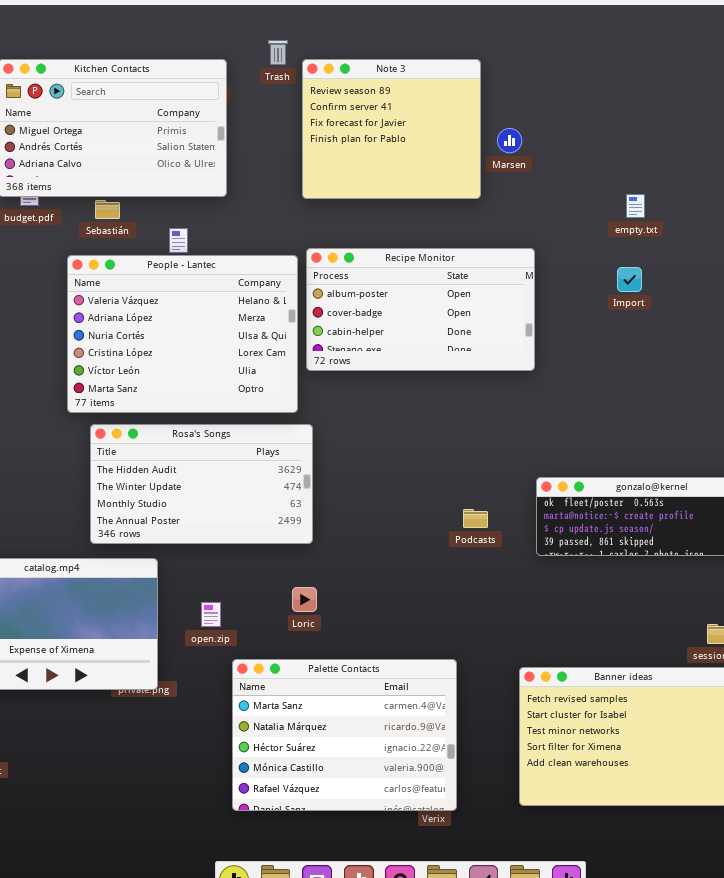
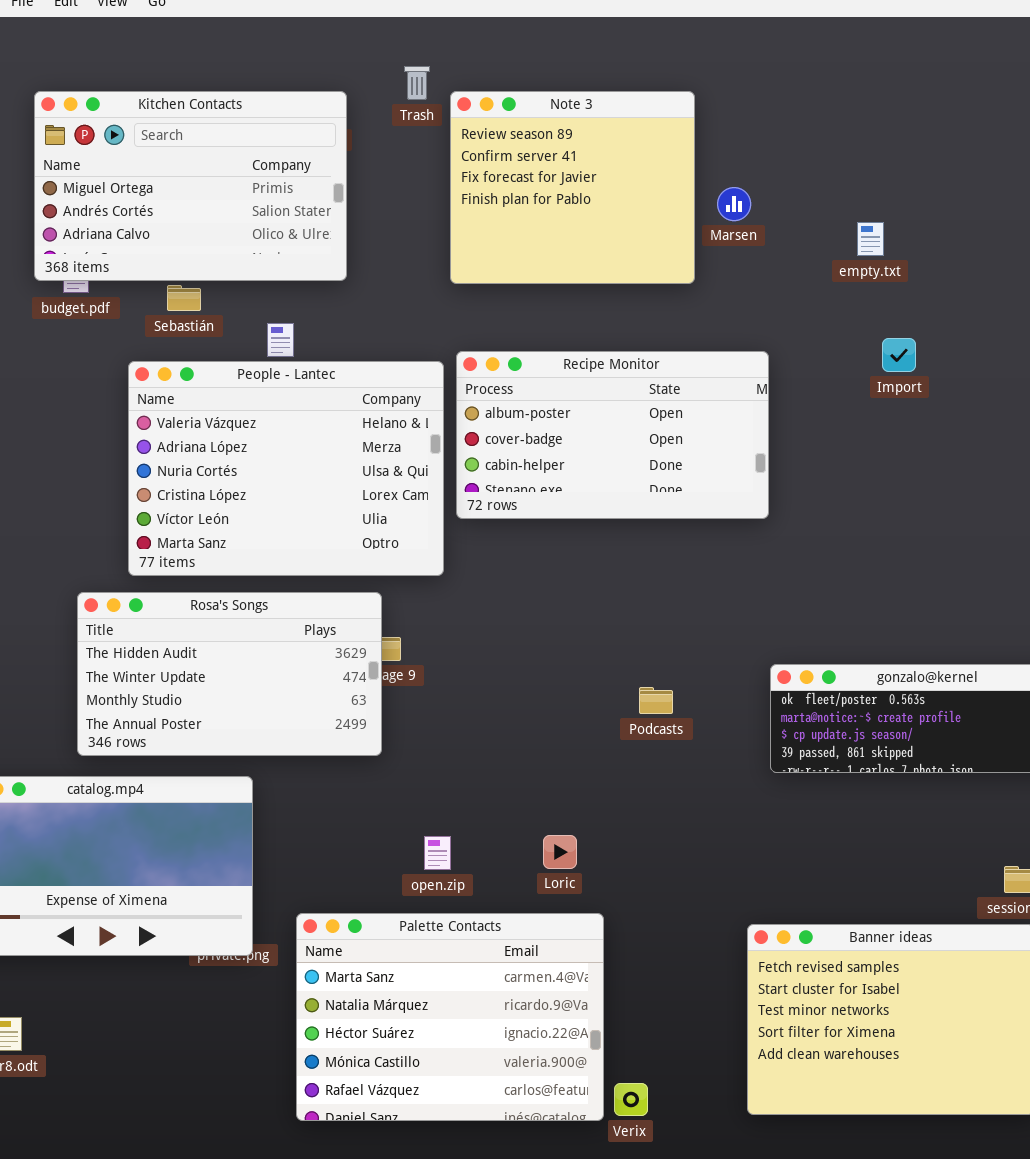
empty.txt: [626,194,645,218] -> [857,222,884,256], moved
Import: [617,267,642,292] -> [882,338,916,372], moved
Rosa's Songs: [90,424,313,544] -> [77,592,382,756], moved
Podcasts: [463,509,488,528] -> [639,687,673,714], moved
Loric: [292,587,317,612] -> [543,835,577,869], moved
open.zip: [201,602,221,627] -> [424,836,451,870], moved
Palette Contacts: [232,659,457,811] -> [296,913,604,1121], moved

